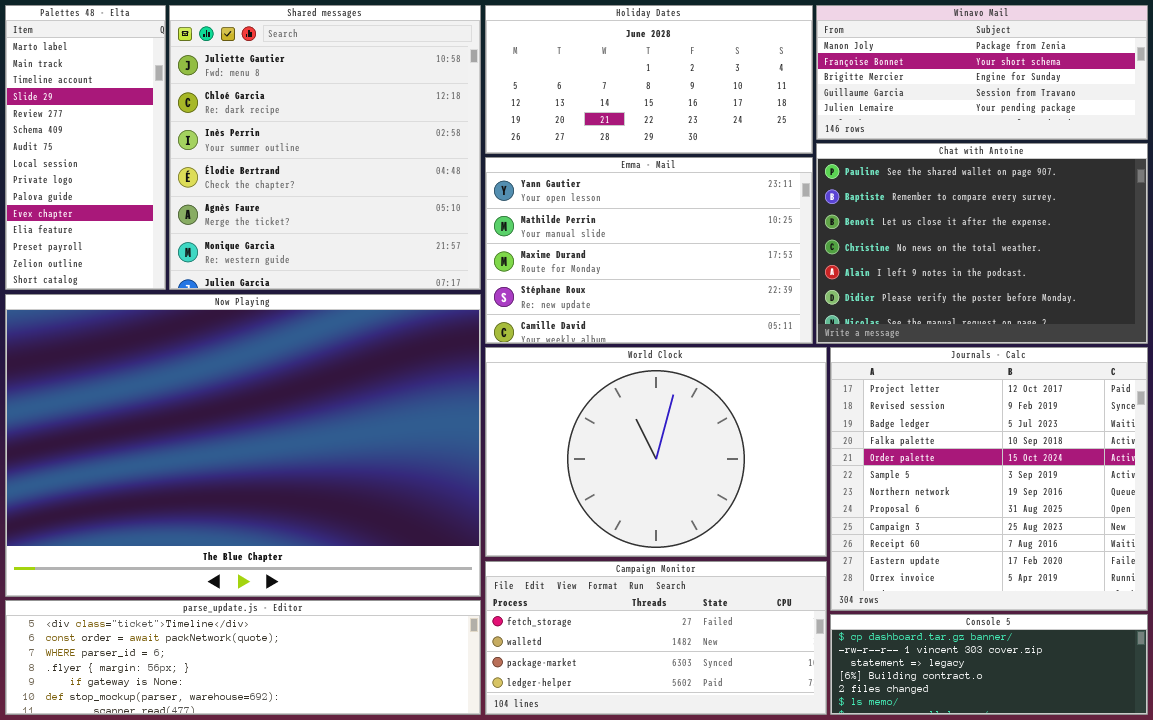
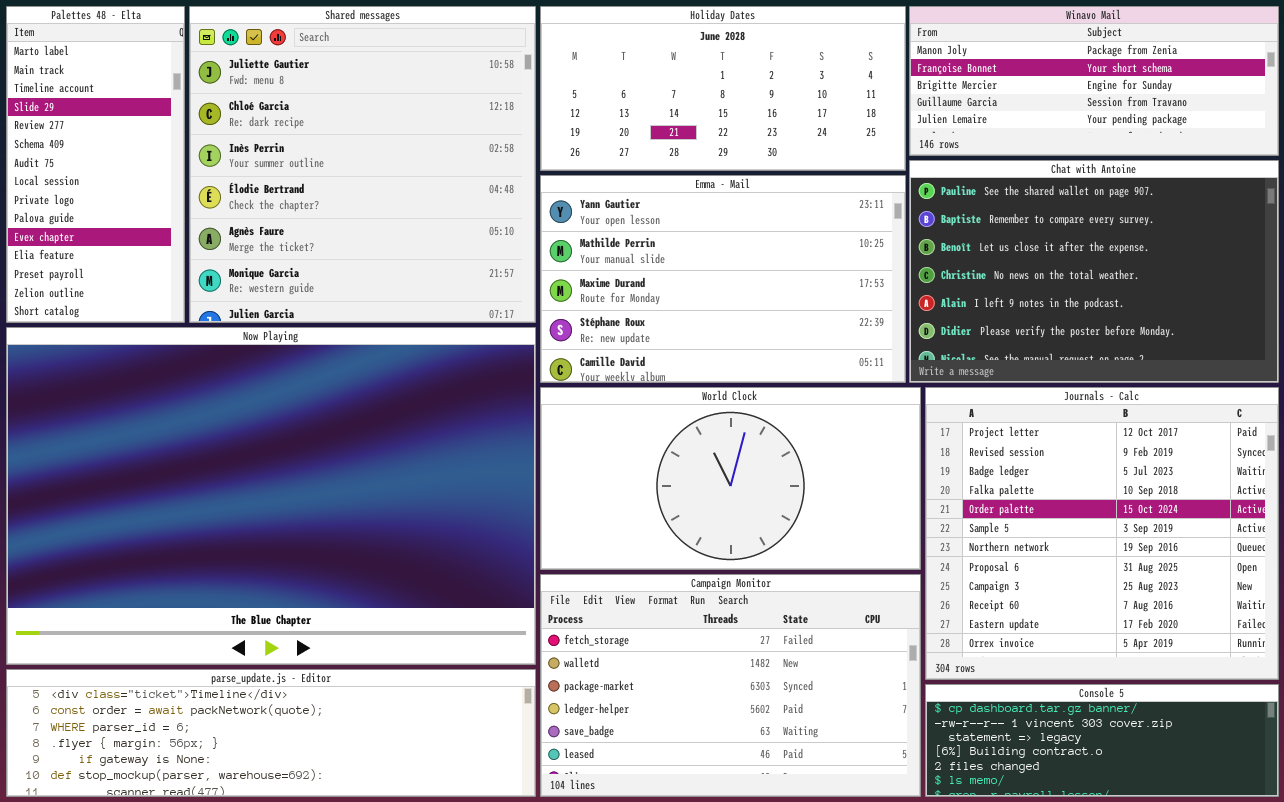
World Clock: [485,347,827,557] -> [540,387,921,570], resized
Campaign Monitor: [485,561,827,715] -> [540,574,921,797], resized

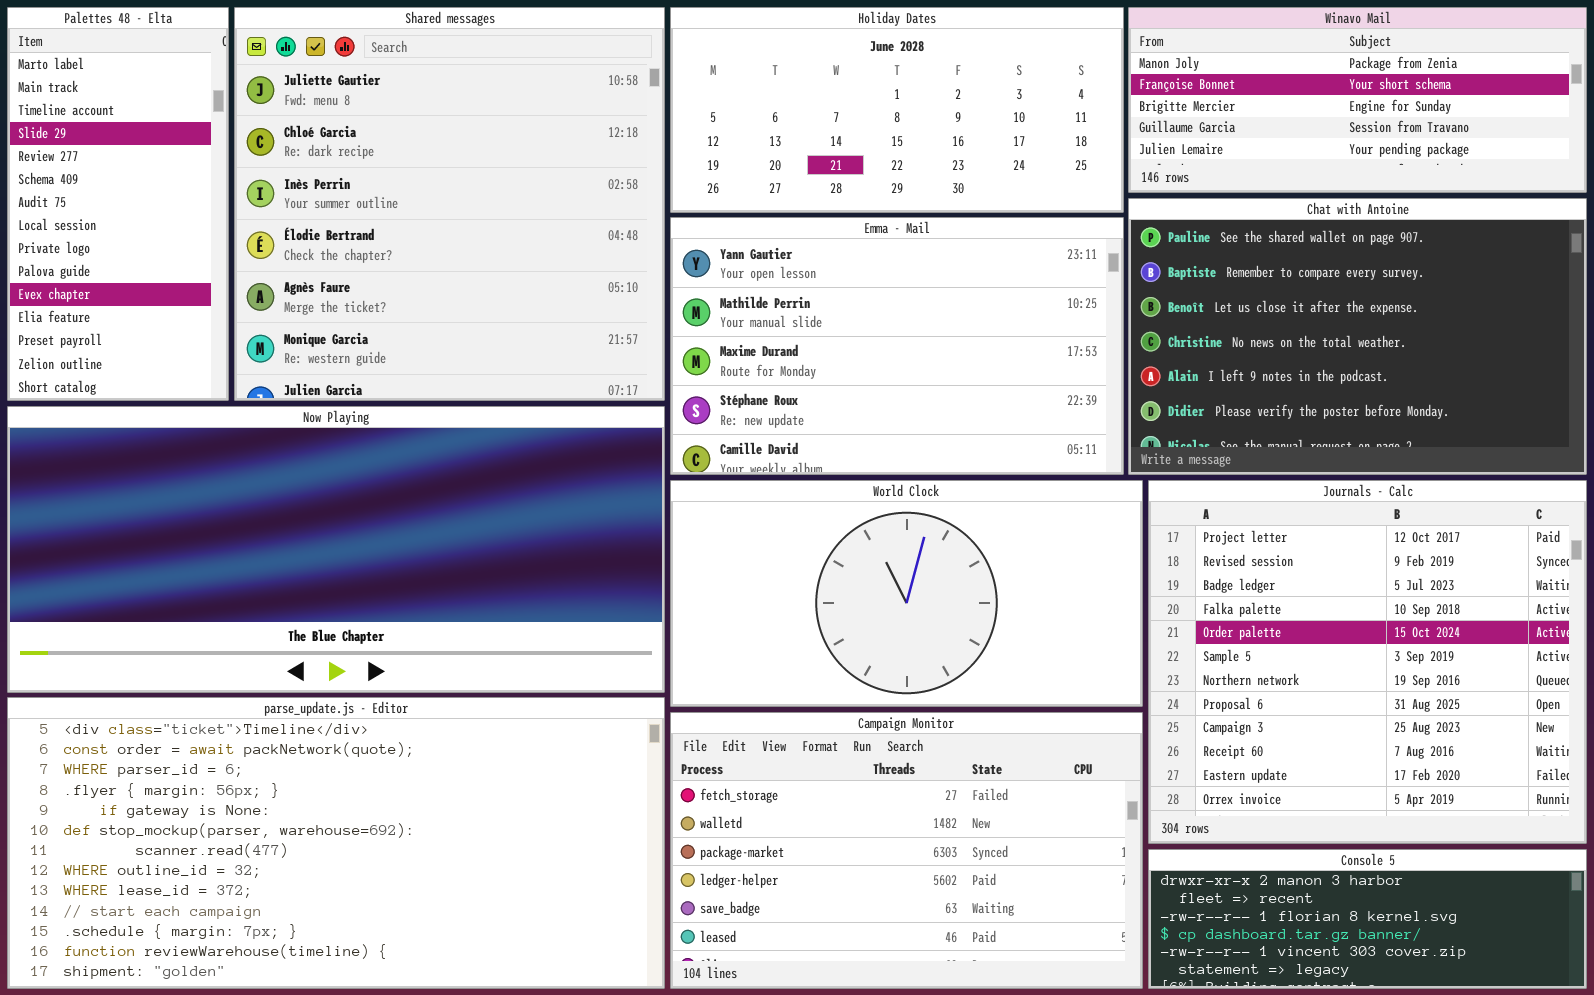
Now Playing: [6,327,536,665] -> [7,406,665,693], resized
parse_update.js - Editor: [6,669,536,797] -> [7,697,665,989], resized
Console 5: [925,684,1279,797] -> [1148,849,1587,989], scrolled up 3 rows

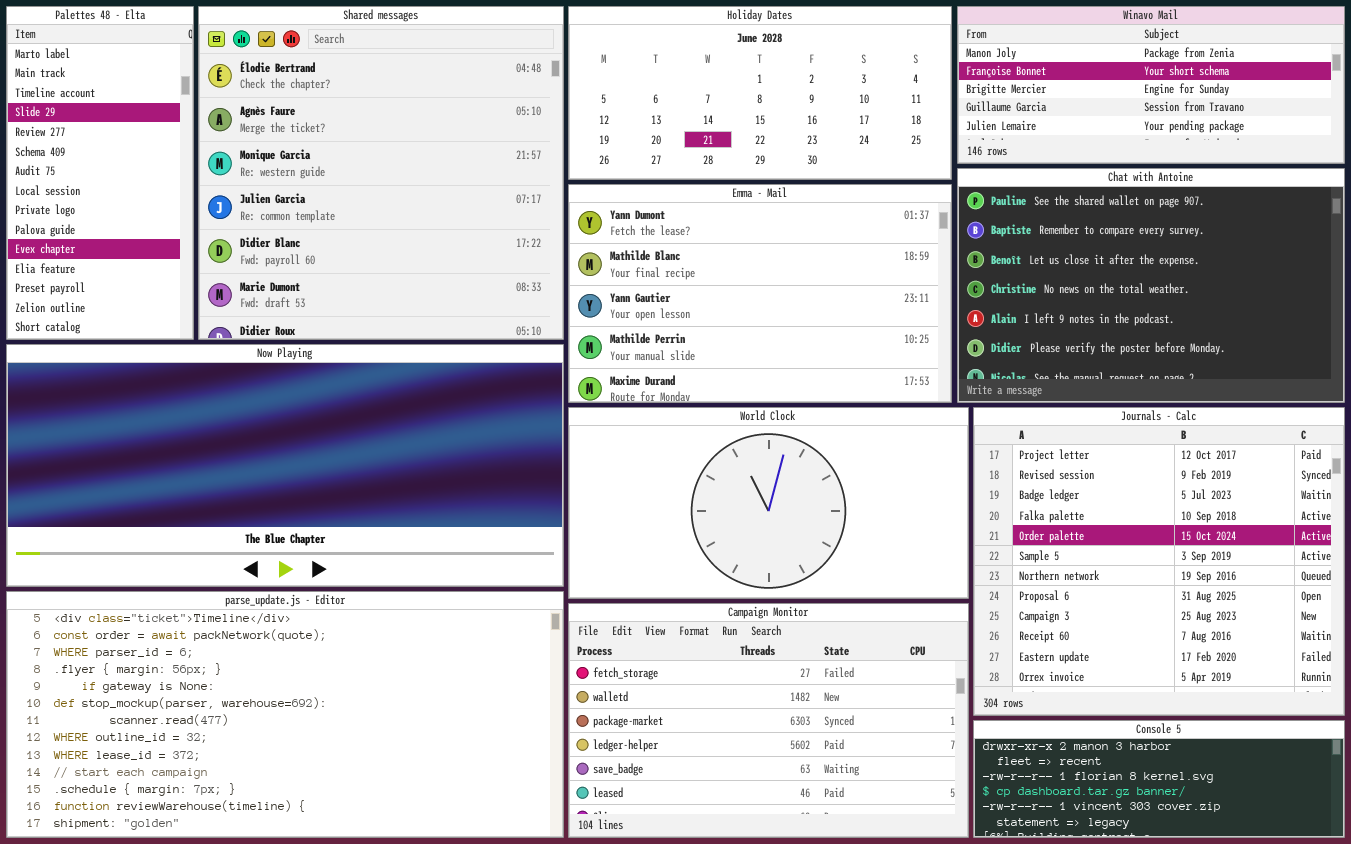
Shared messages: [234,7,665,401] -> [198,6,564,340], scrolled down 3 rows
Emma - Mail: [670,217,1124,475] -> [568,184,952,403], scrolled up 2 rows

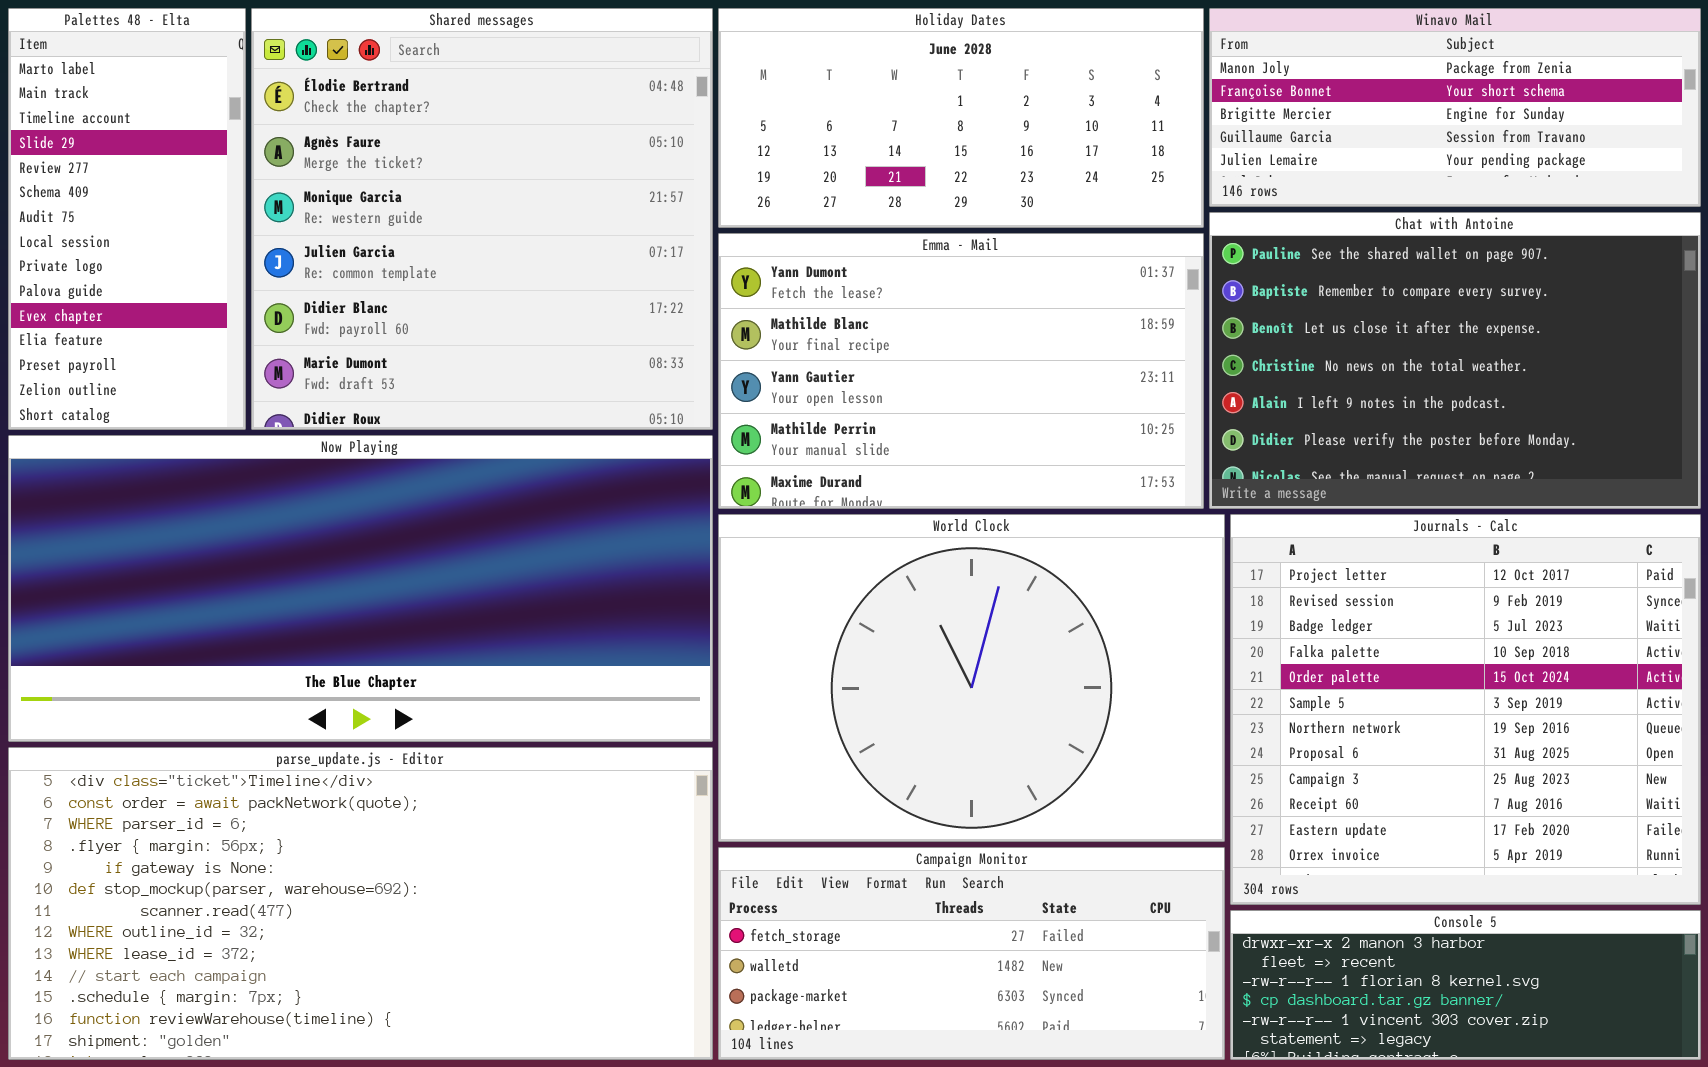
World Clock: [568,407,969,599] -> [718,514,1225,842], resized
Campaign Monitor: [568,603,969,838] -> [718,847,1225,1060], resized

